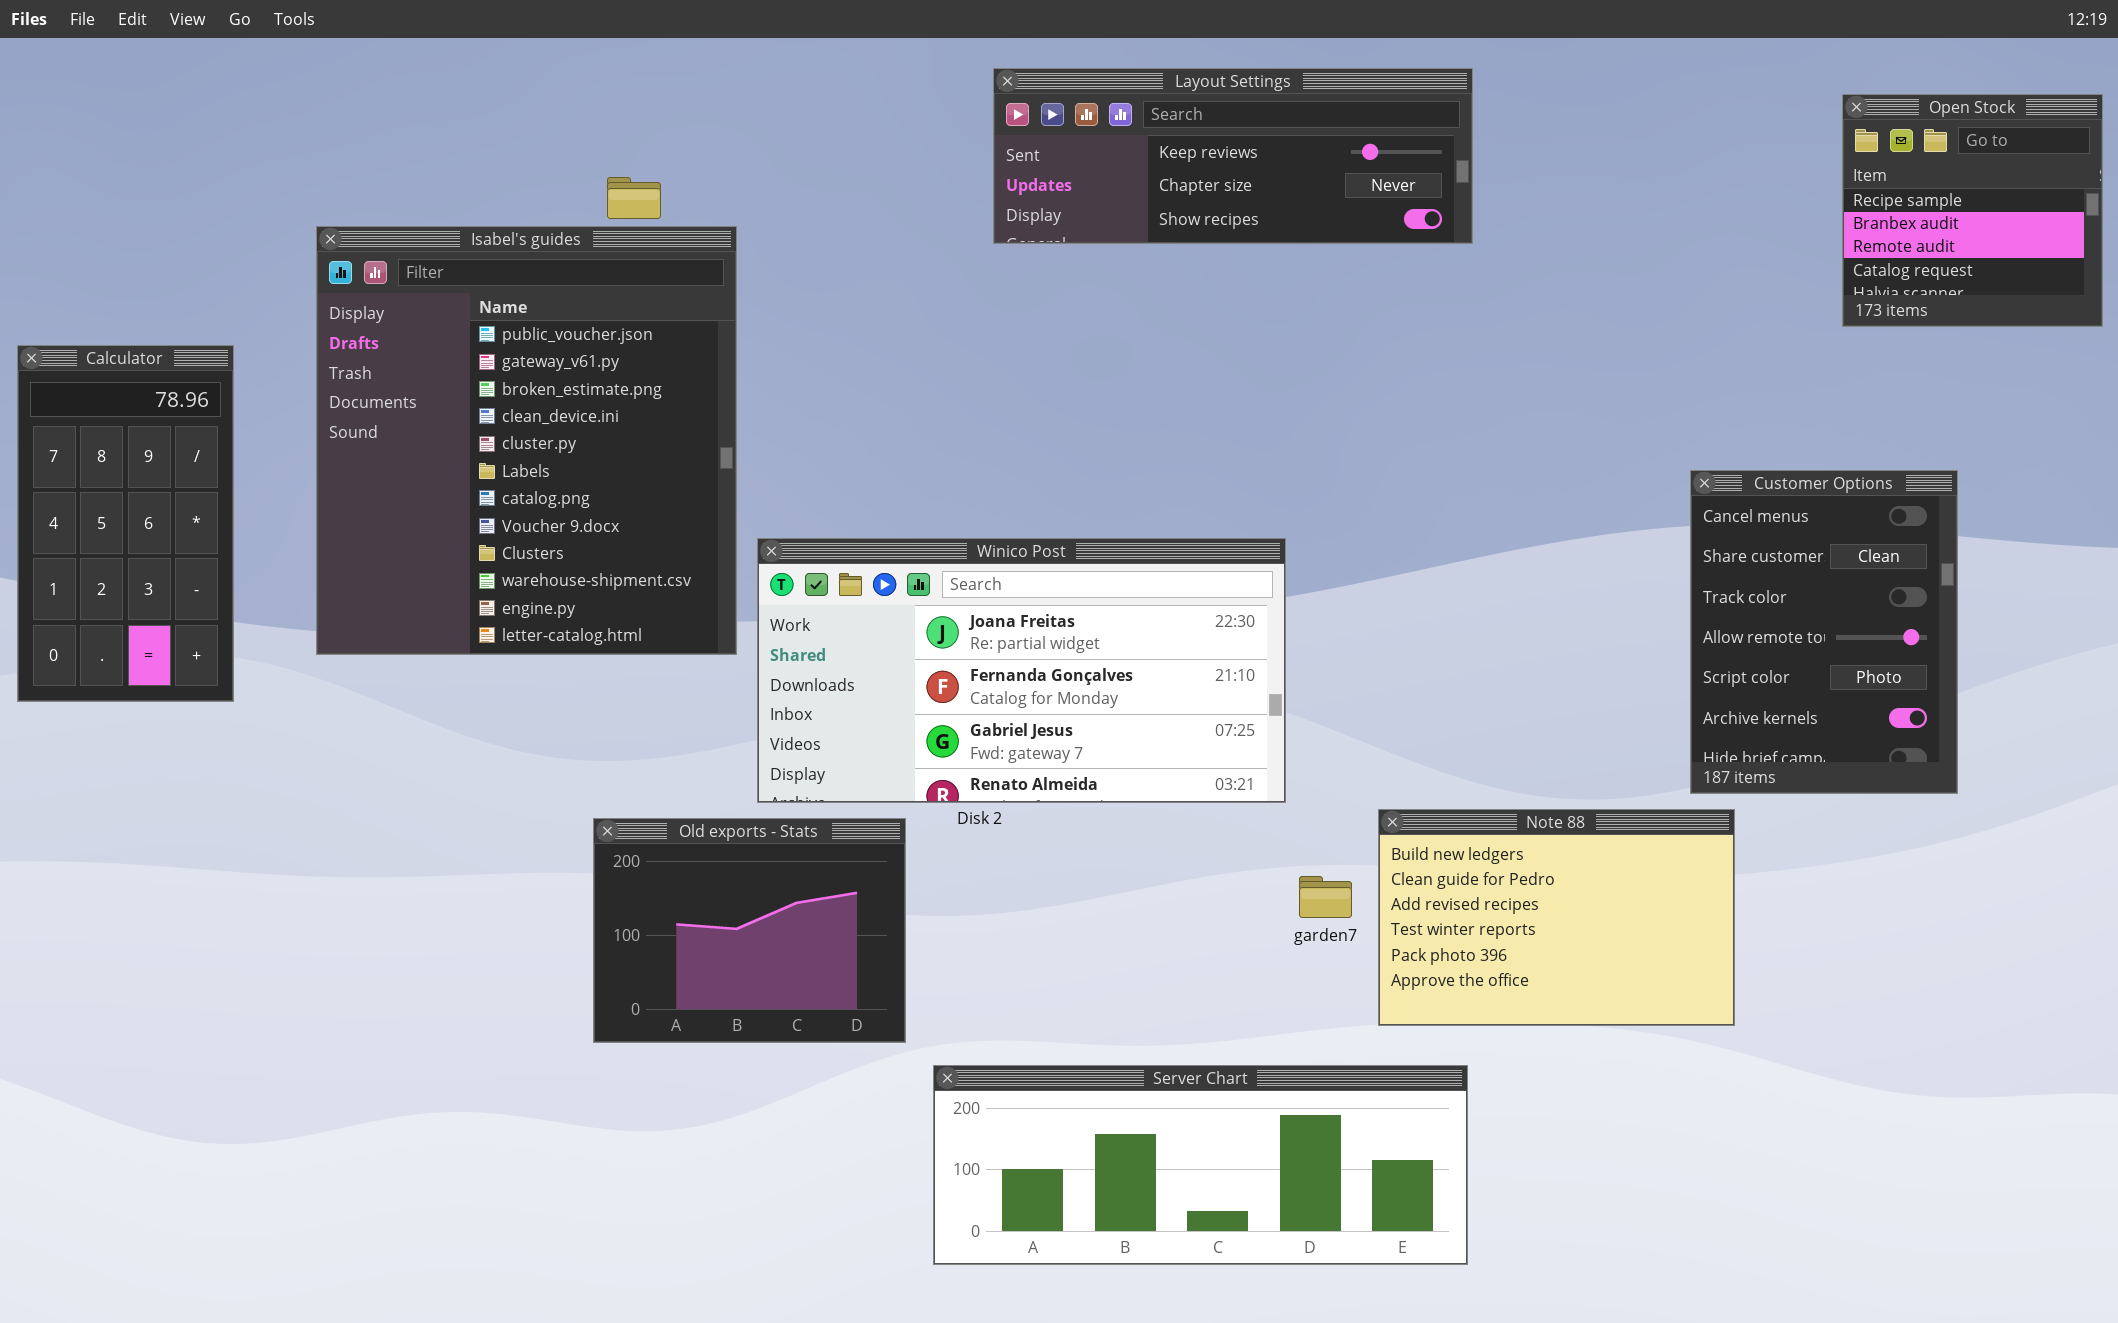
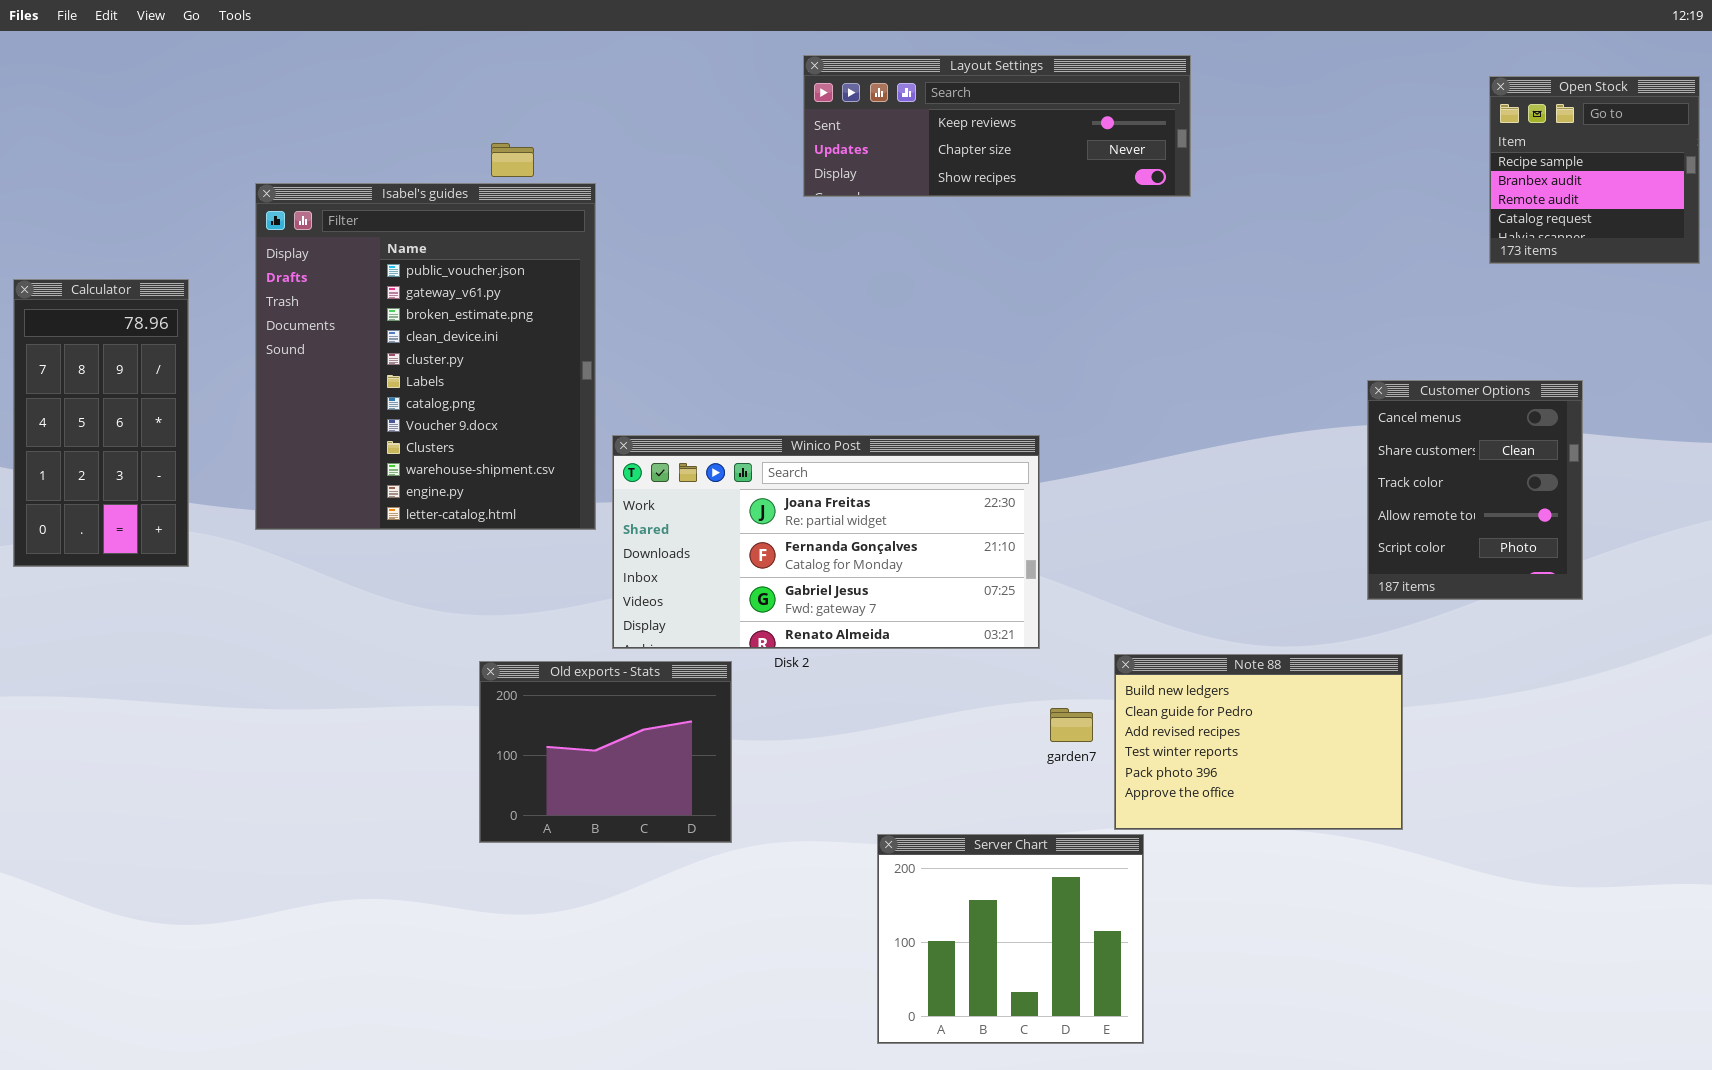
Customer Options: [1690,470,1958,794] -> [1367,380,1583,600], resized
Server Chart: [933,1065,1468,1265] -> [877,834,1144,1044], moved, resized

